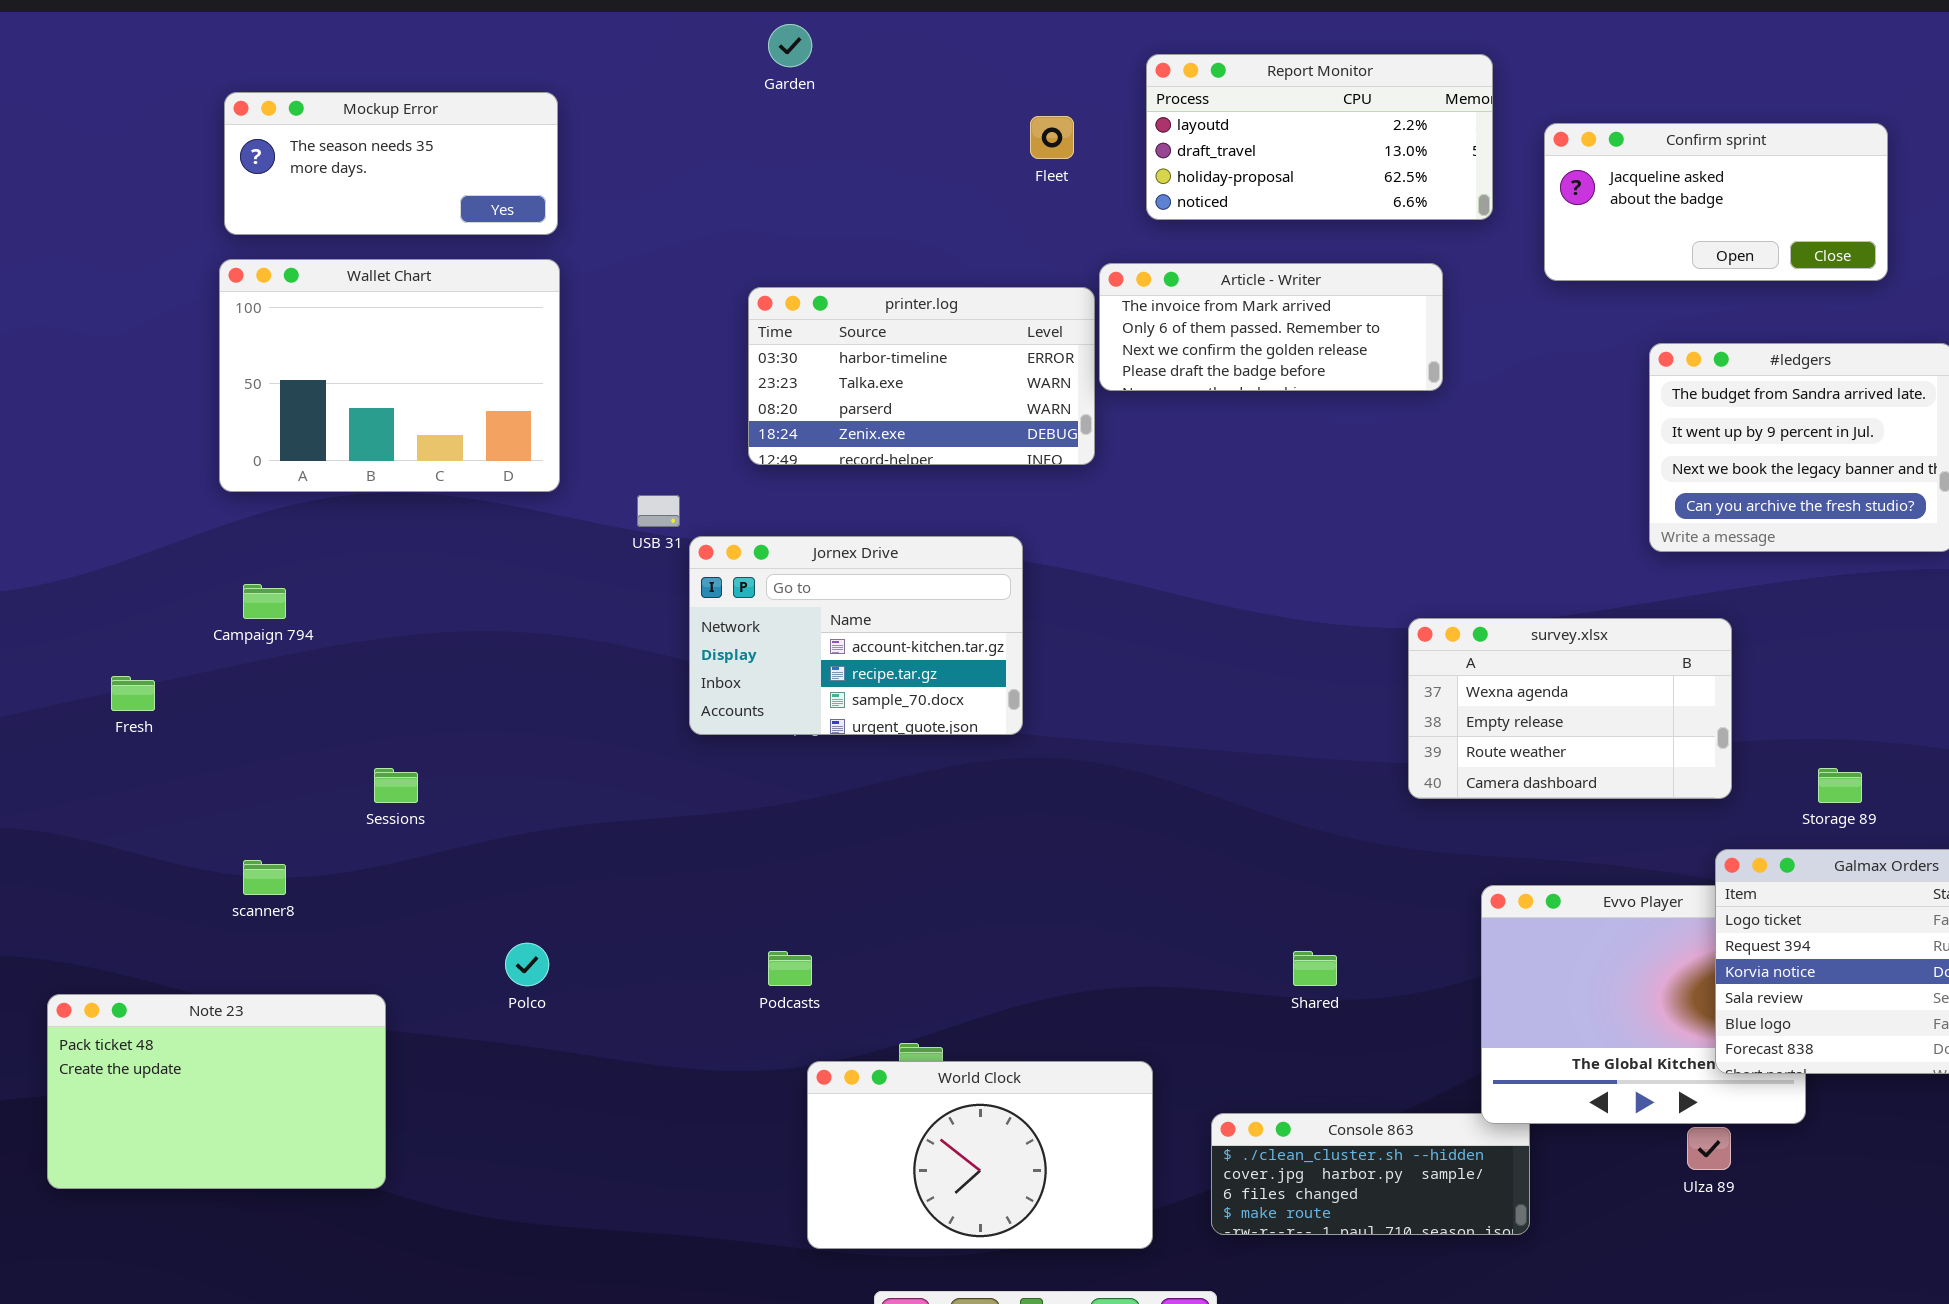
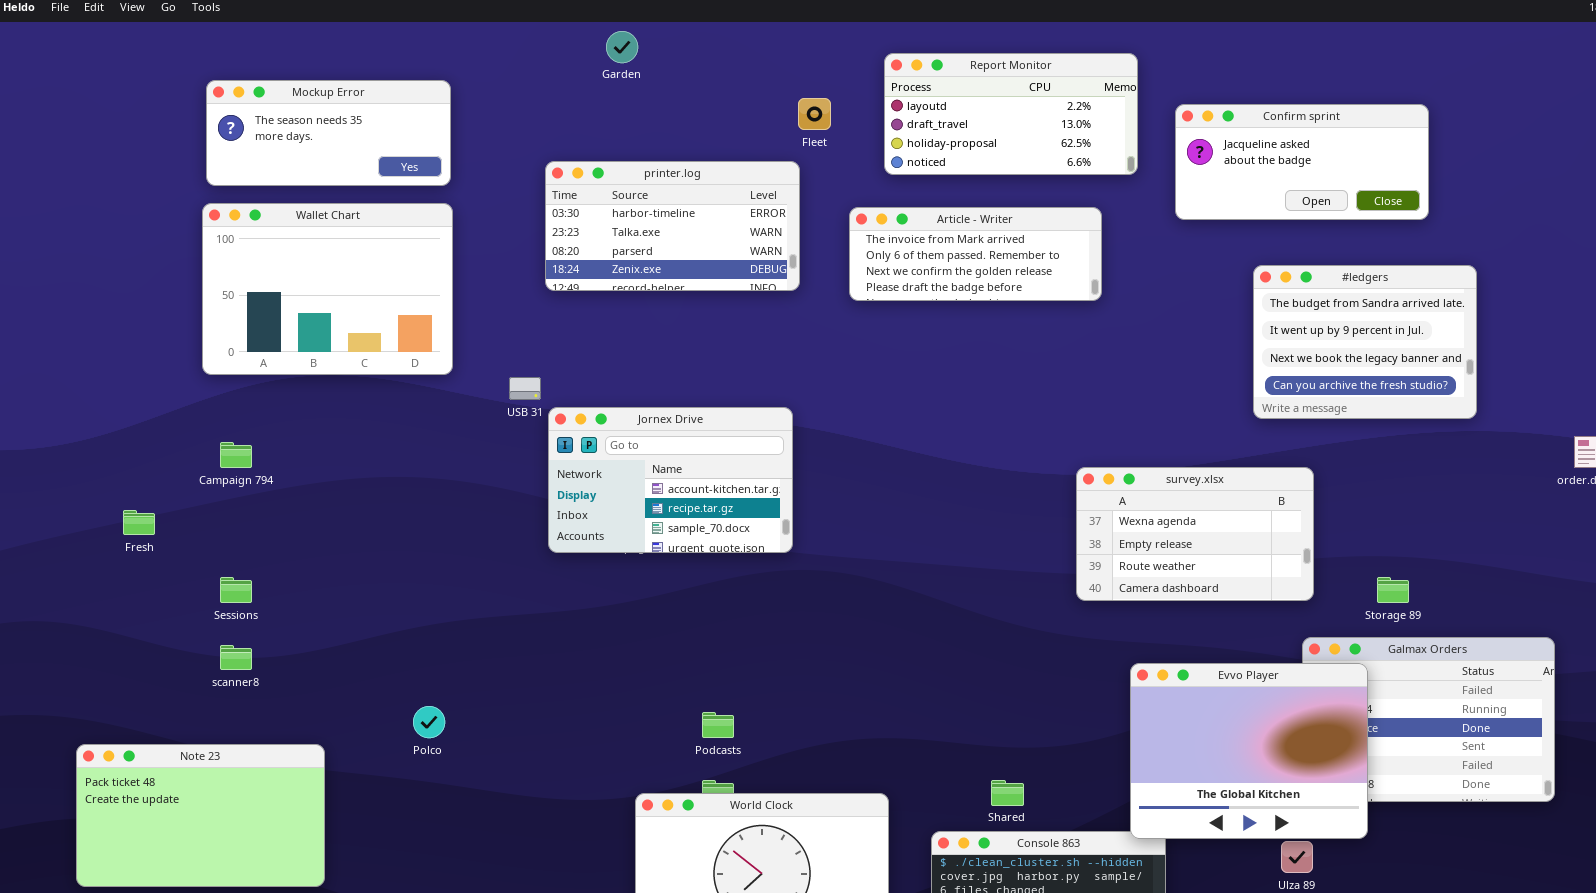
printer.log: [748,287,1095,465] -> [545,161,800,291], moved
Sessions: [374,768,418,803] -> [220,577,252,603], moved
Evvo Player: [1481,885,1806,1124] -> [1130,663,1368,839], raised
Podcasts: [768,951,812,986] -> [702,712,734,738], moved
Shared: [1293,951,1337,986] -> [991,780,1024,806], moved

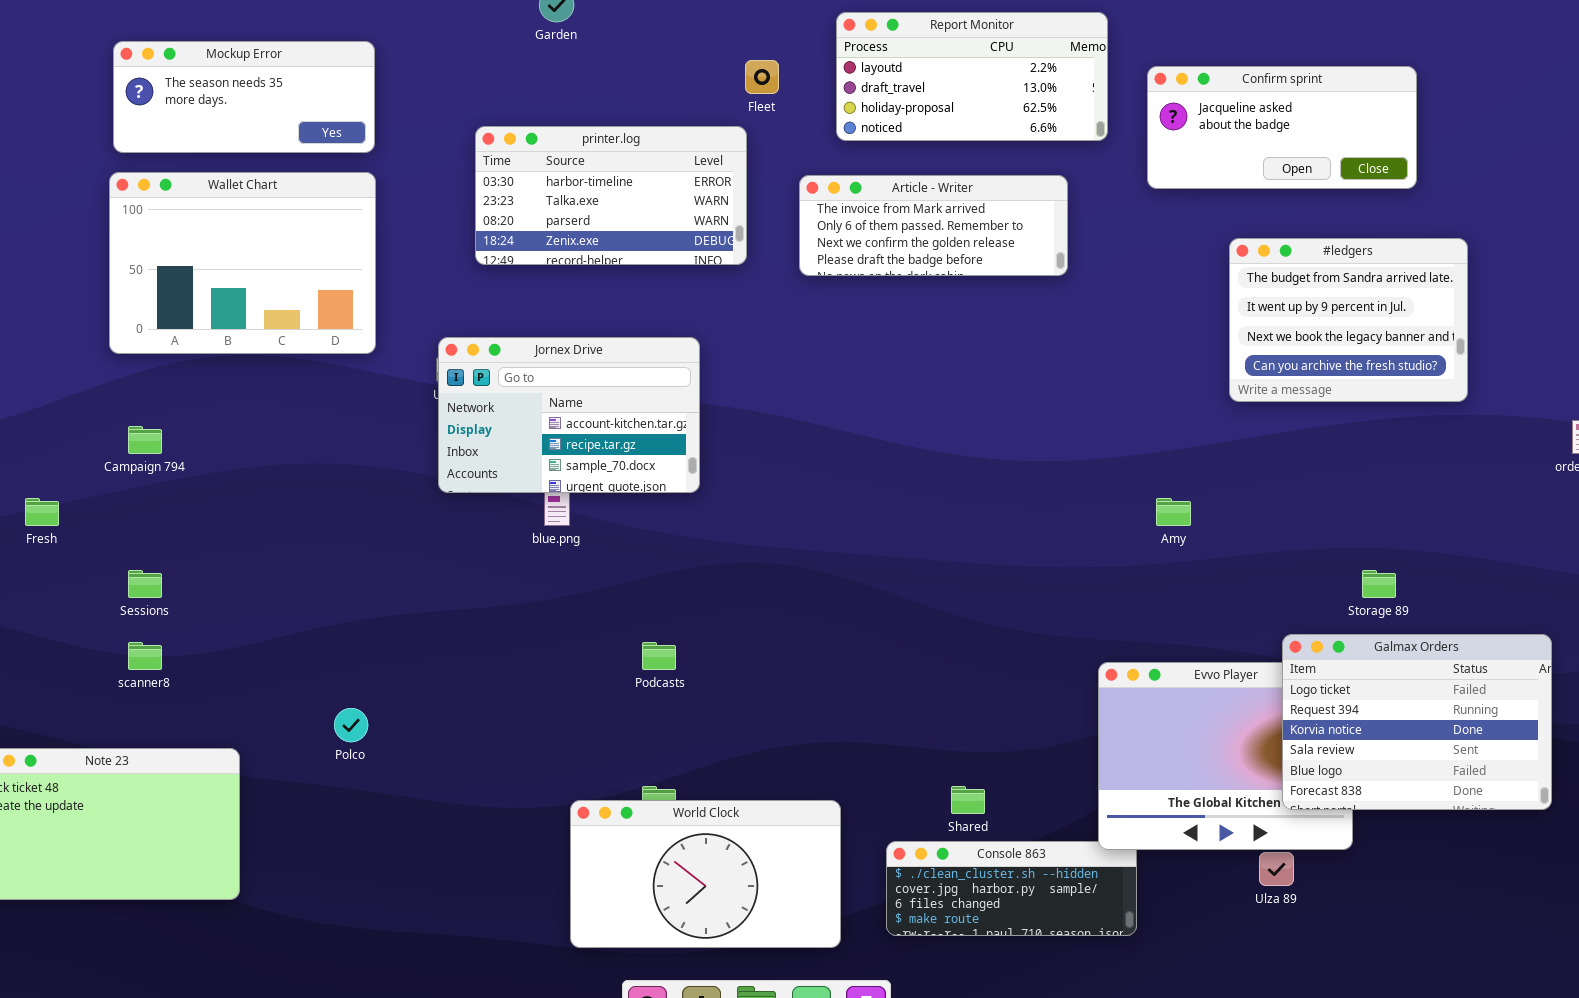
Jornex Drive: [548,407,793,553] -> [438,337,700,493], moved
survey.xlsx: [1076,467,1314,601] -> none, closed
Galmax Orders: [1302,637,1555,802] -> [1282,634,1552,810], raised
Podcasts: [702,712,734,738] -> [642,642,676,670], moved

